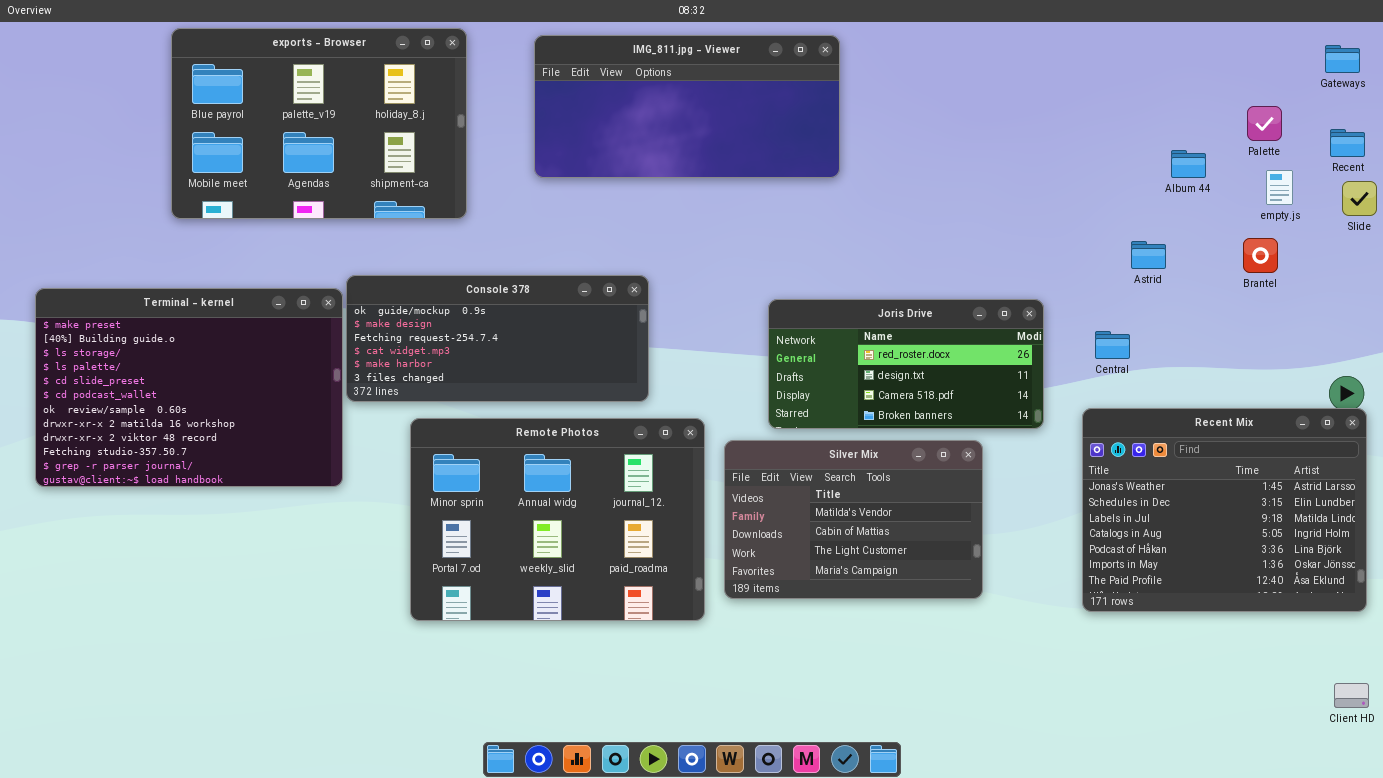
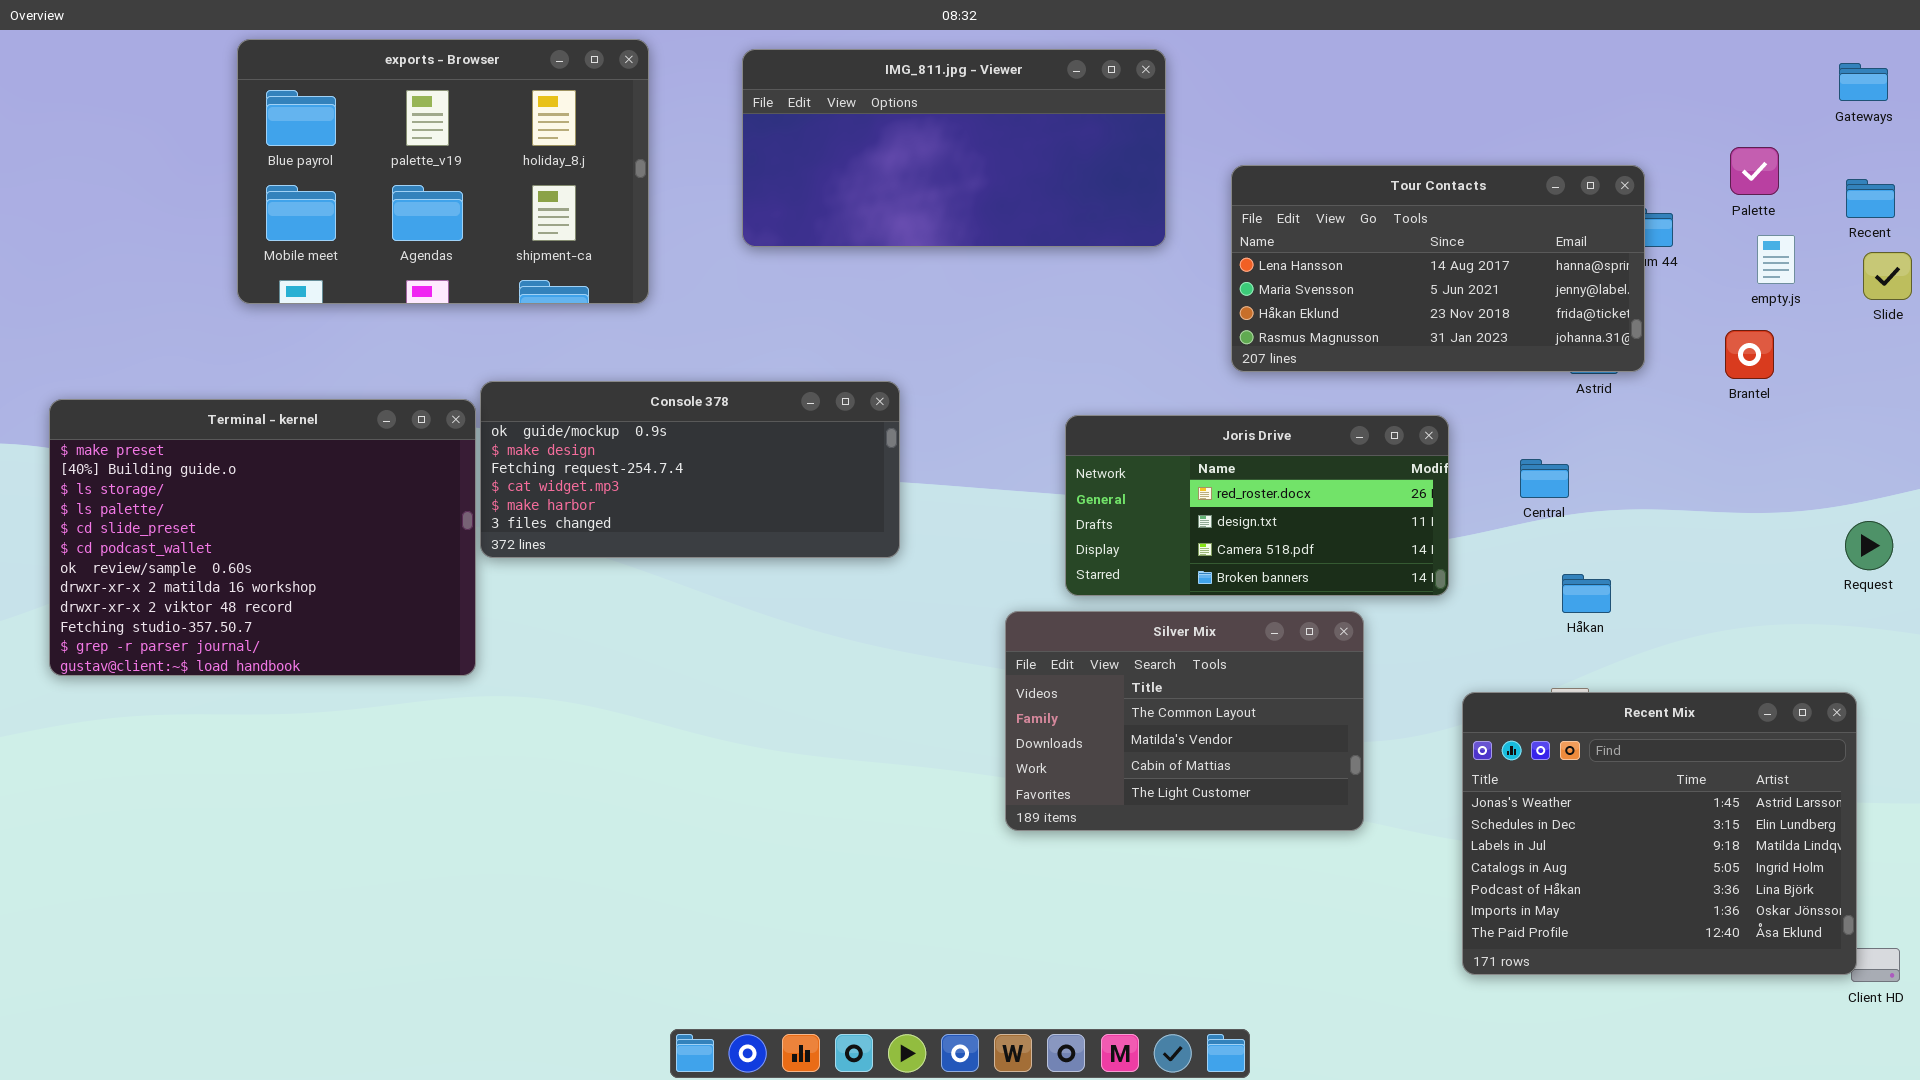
Tour Contacts: none -> [1231,165,1645,372], opened
Recent Mix: [1082,408,1367,612] -> [1462,692,1857,975], moved
Remote Photos: [410,418,705,621] -> none, closed
Silver Mix: [724,440,983,599] -> [1005,611,1364,831], scrolled up 1 row

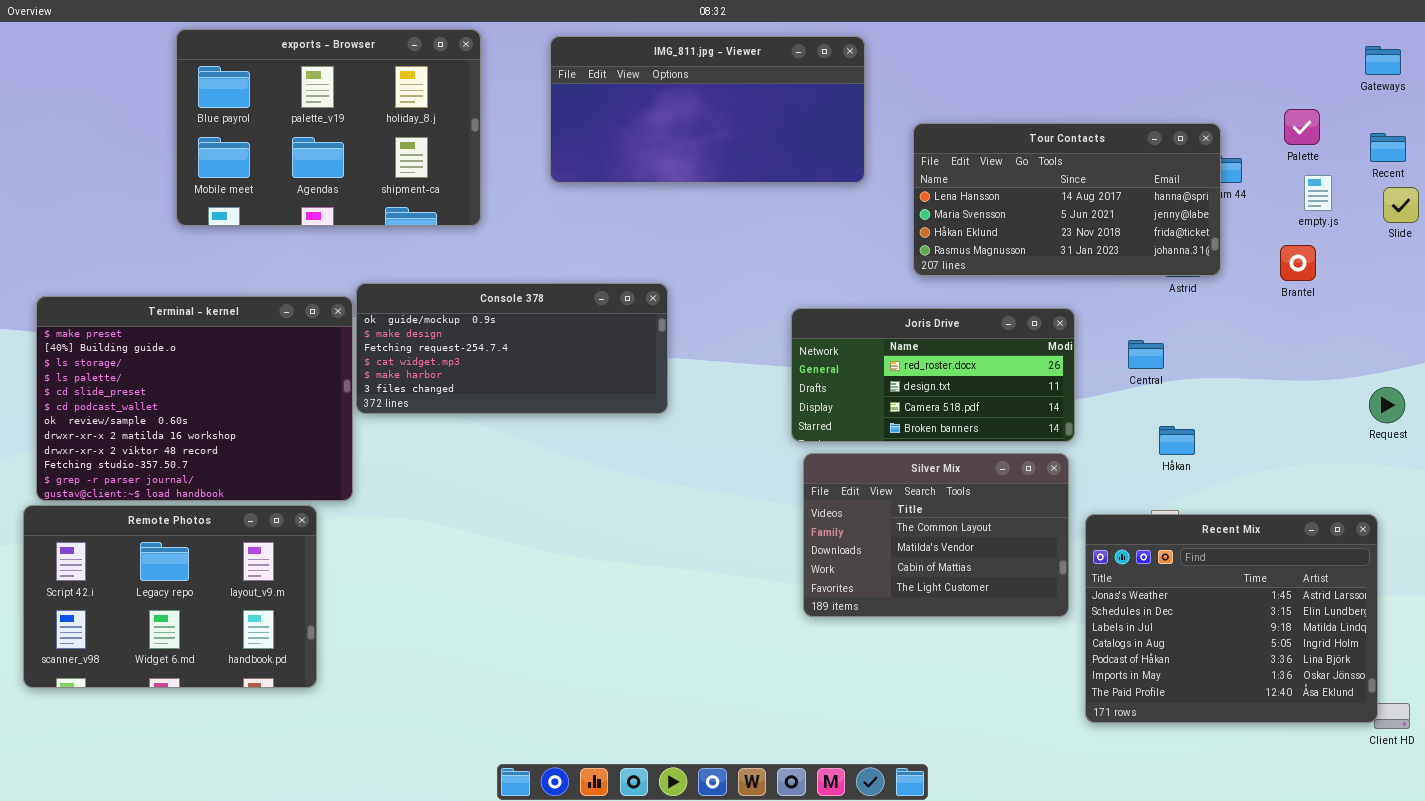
Silver Mix: [1005,611,1364,831] -> [803,453,1069,617], moved
Remote Photos: none -> [23,505,317,688], opened

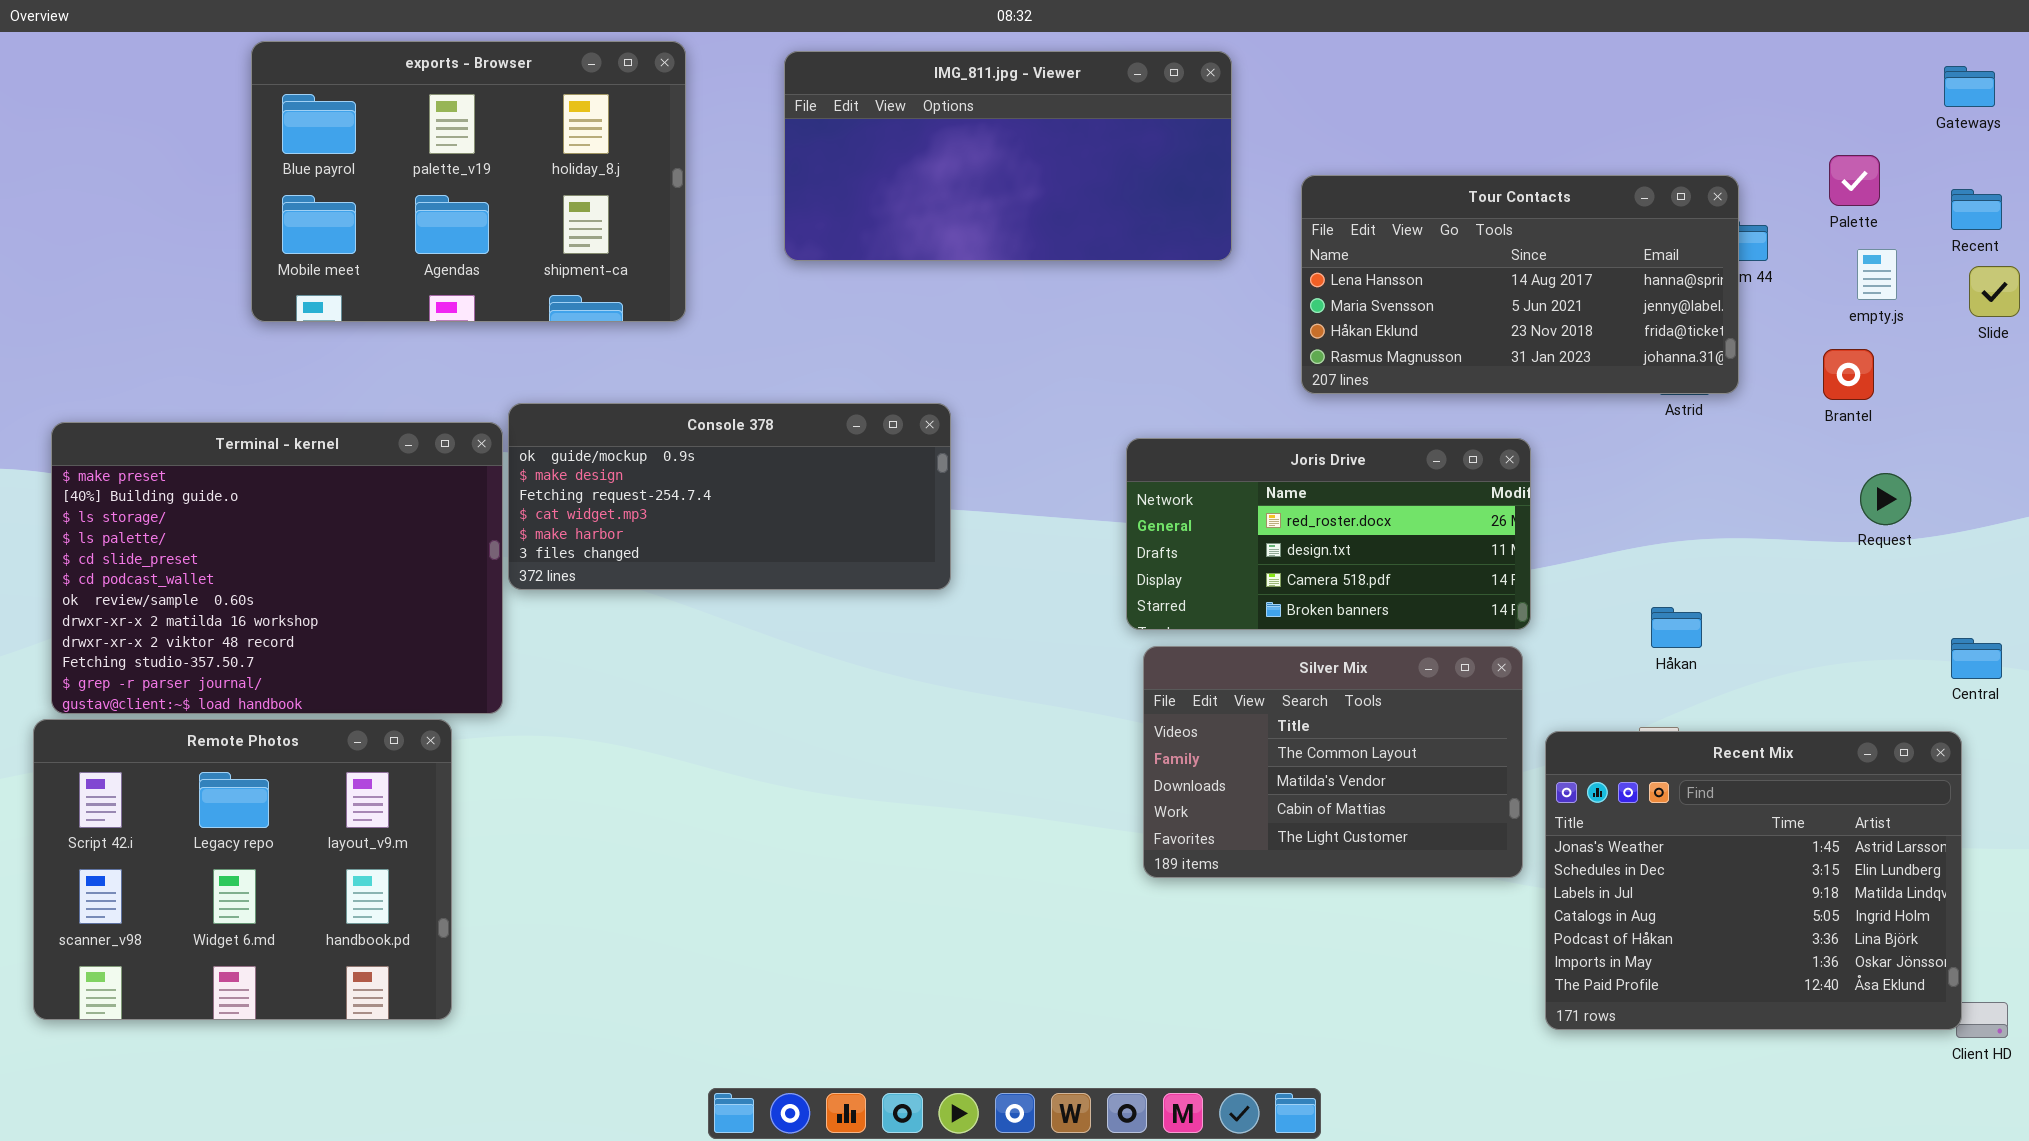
Central: [1128,340,1164,369] -> [1951,638,2002,679], moved
Request: [1369,387,1405,423] -> [1860,473,1911,525], moved
Remote Photos: [23,505,317,688] -> [33,719,452,1020], resized

